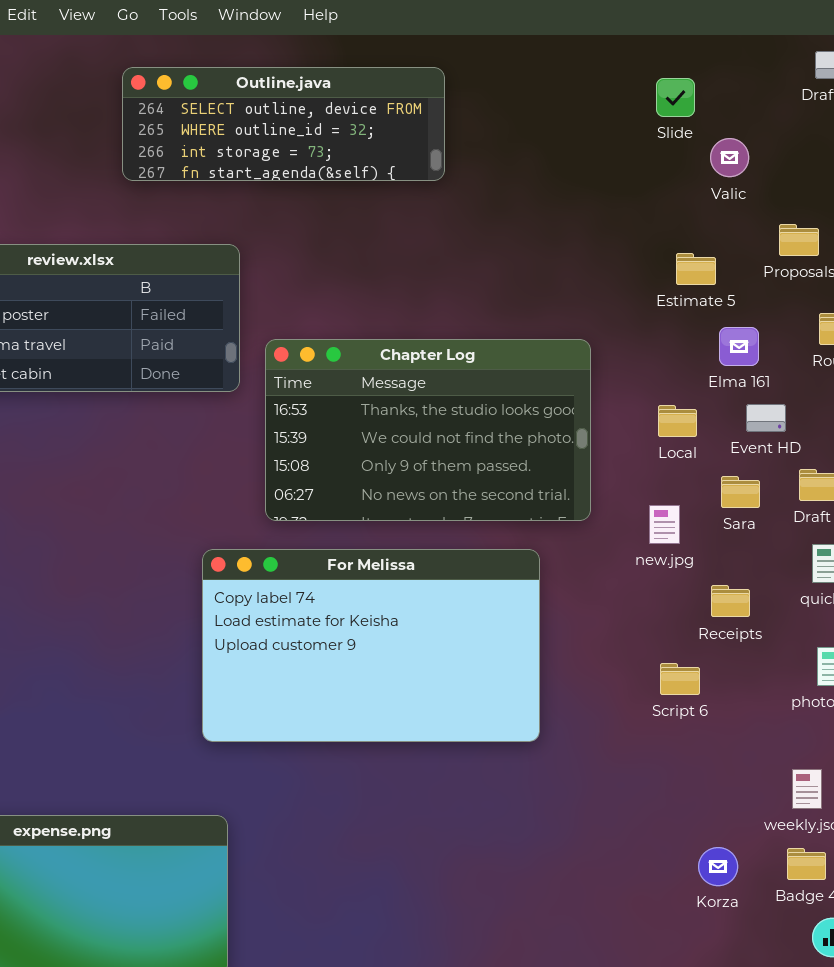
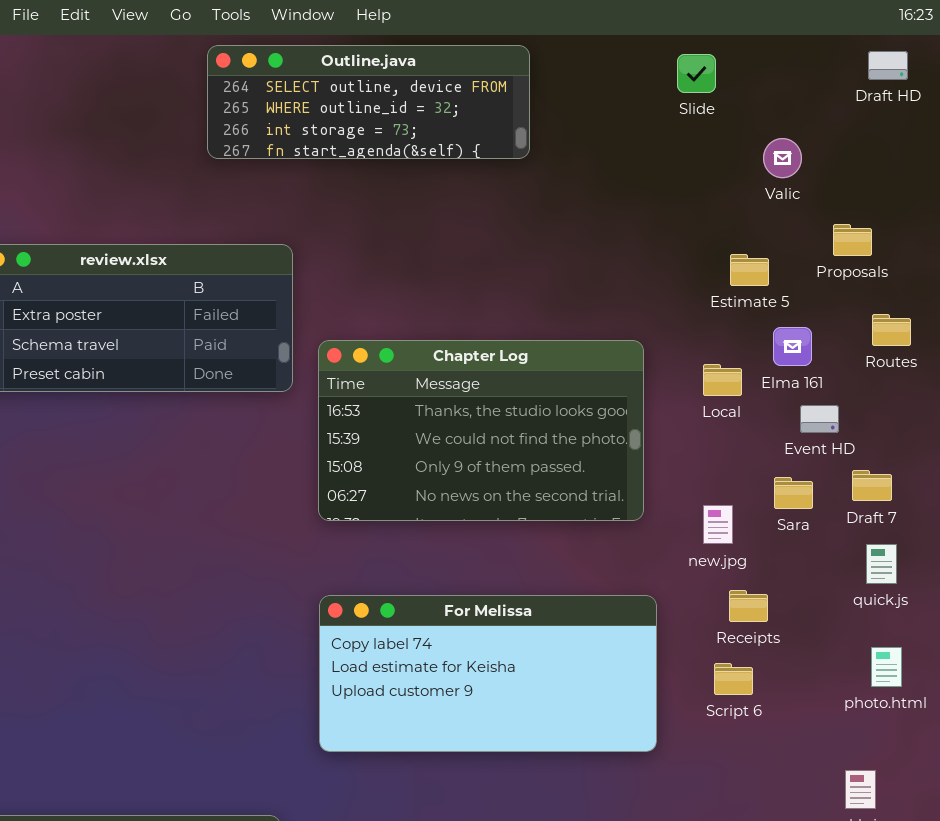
Outline.java: [122,67,445,181] -> [207,45,530,159], moved
Slide: [656,78,695,117] -> [677,54,716,93], moved
Local: [658,405,697,437] -> [703,364,742,396], moved
For Melissa: [202,549,540,742] -> [319,595,657,752], moved, resized
Receipts: [711,585,750,617] -> [729,590,768,622], moved

